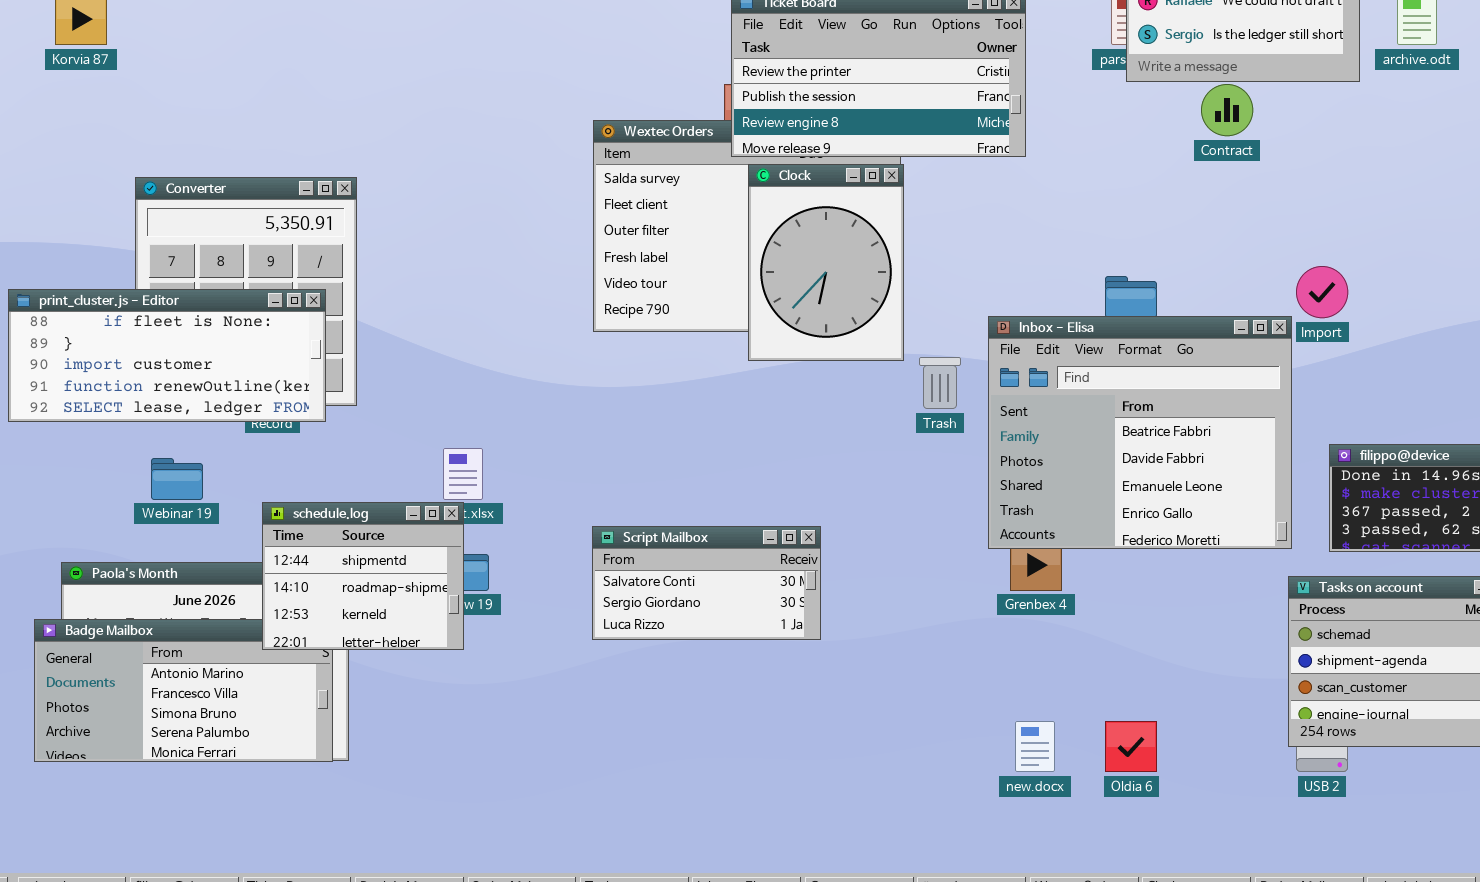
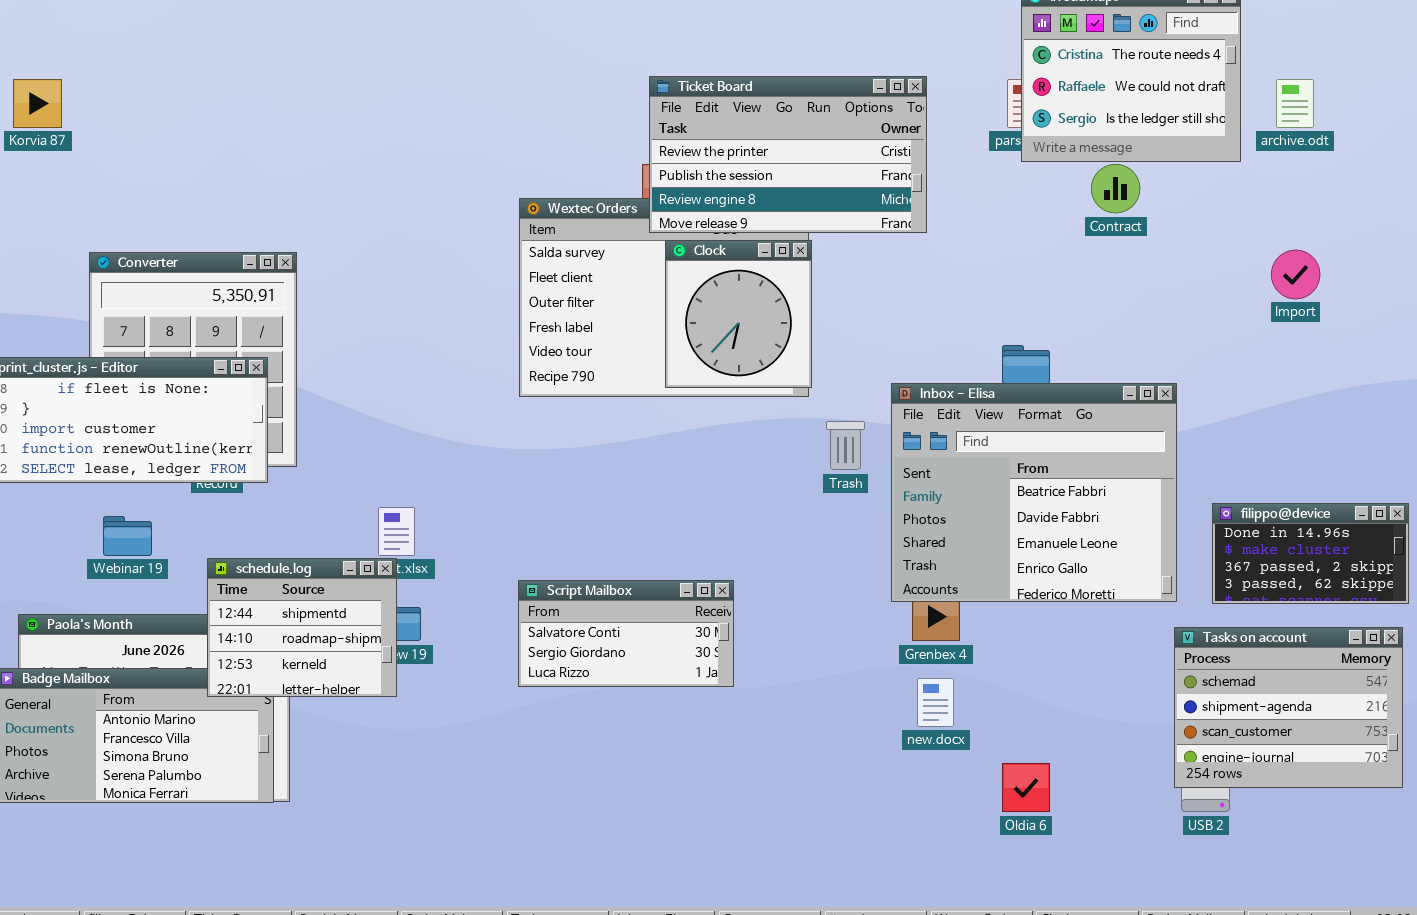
Clock: [748,164,904,361] -> [665,240,812,388], resized
Import: [1296,266,1348,318] -> [1271,250,1320,299], moved
new.docx: [1015,721,1055,772] -> [917,678,954,727], moved

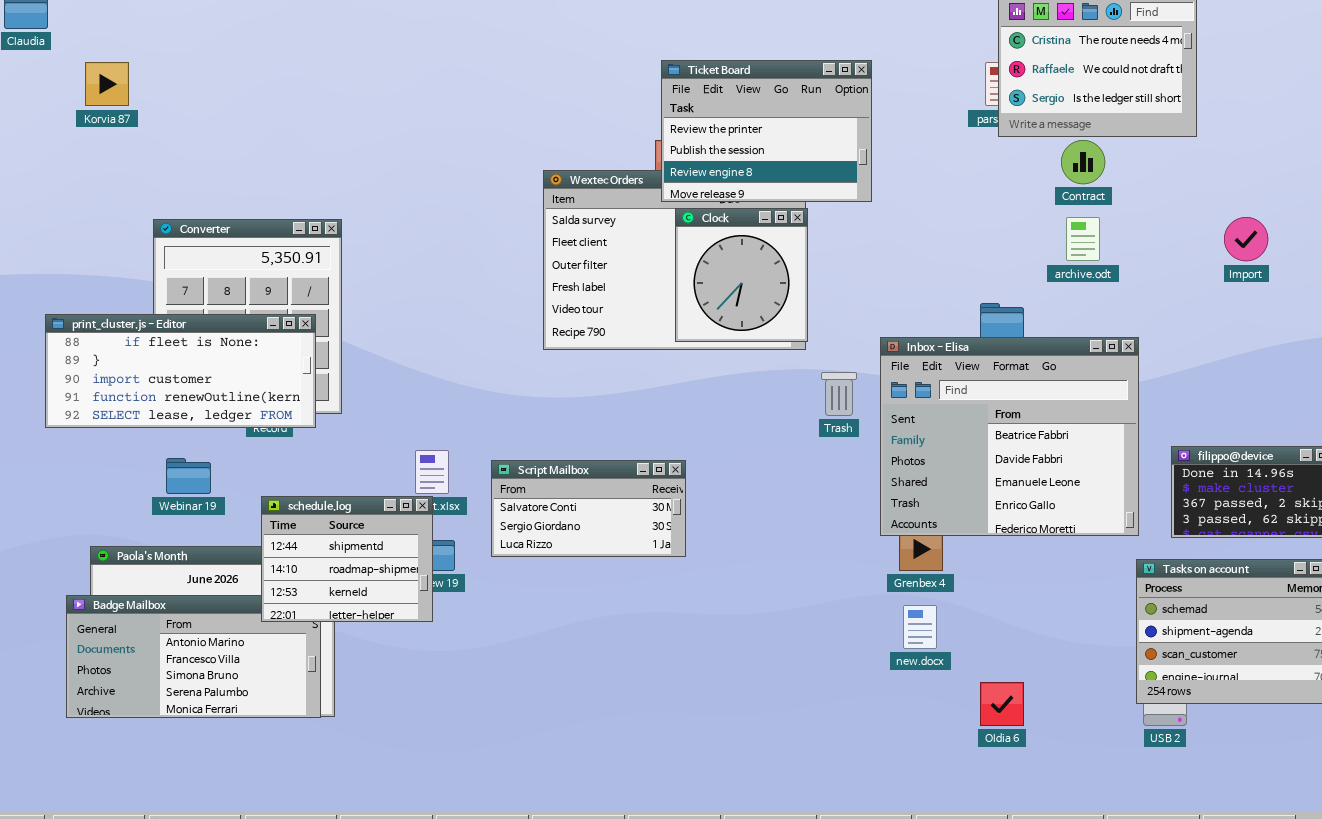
Ticket Board: [649,76,927,233] -> [661,60,872,202], resized
archive.odt: [1276,79,1314,128] -> [1066,217,1100,261], moved
Script Mailbox: [518,580,734,687] -> [491,460,686,557], moved

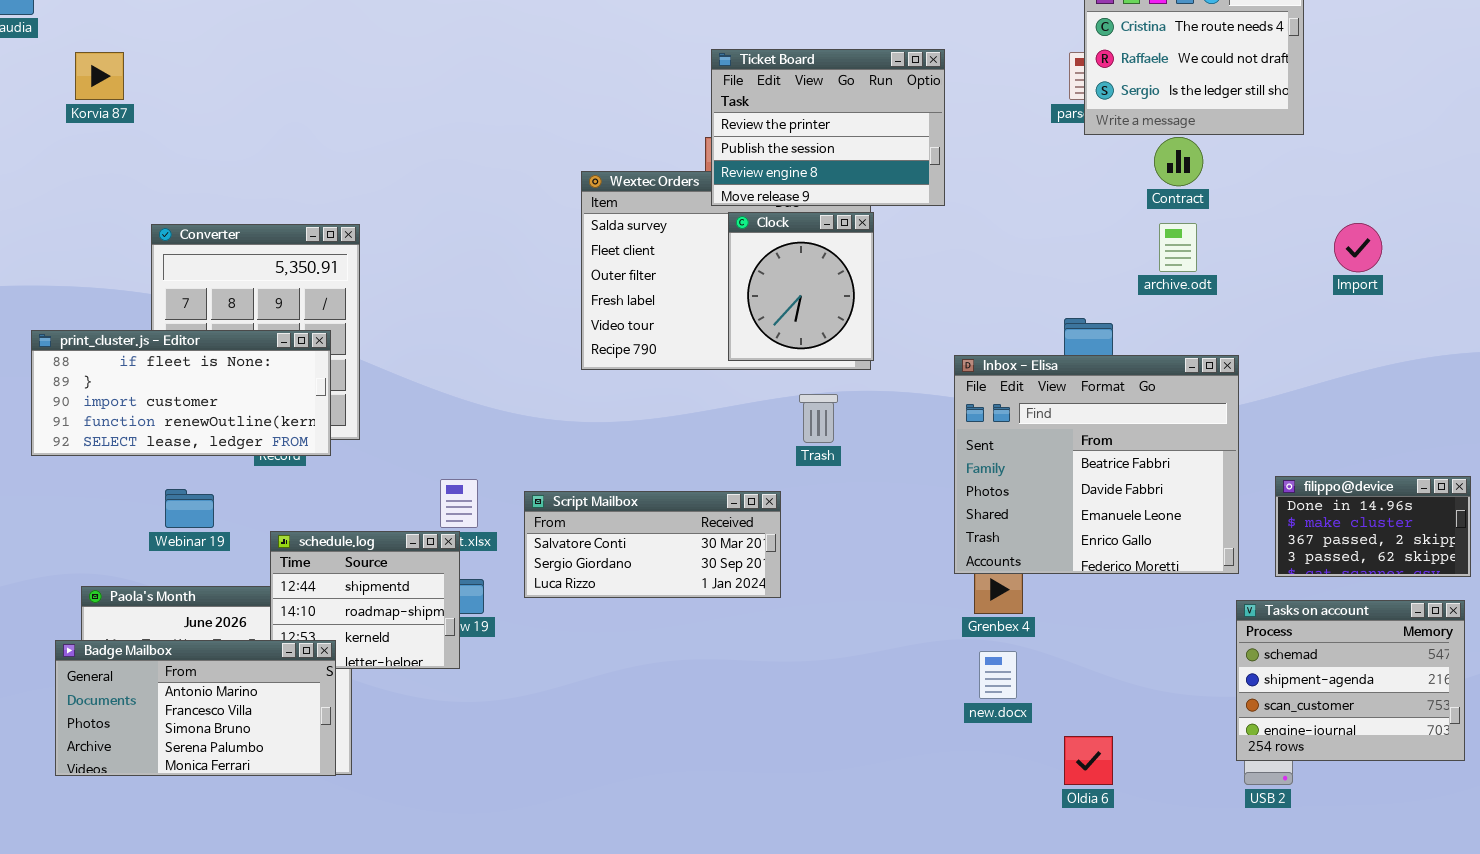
Trash: [821,372,857,416] -> [799,394,838,443], moved
Script Mailbox: [491,460,686,557] -> [524,491,781,598], resized
Badge Mailbox: [66,595,321,718] -> [55,640,336,776], raised

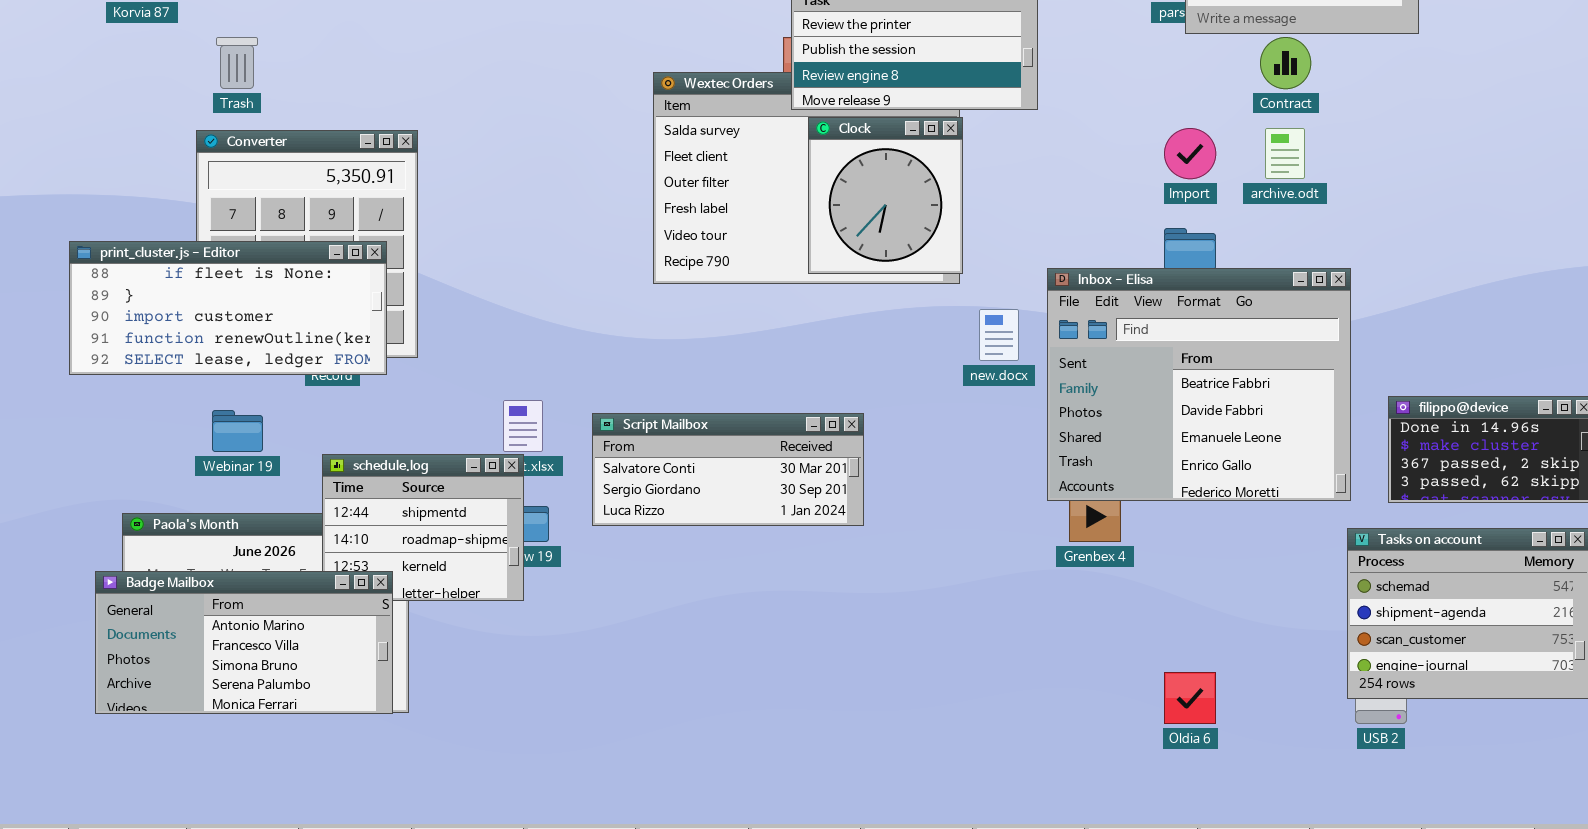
Import: [1334,223,1382,272] -> [1164,128,1216,179], moved
Trash: [799,394,838,443] -> [216,37,258,89], moved
new.docx: [979,651,1017,699] -> [979,309,1019,361], moved

